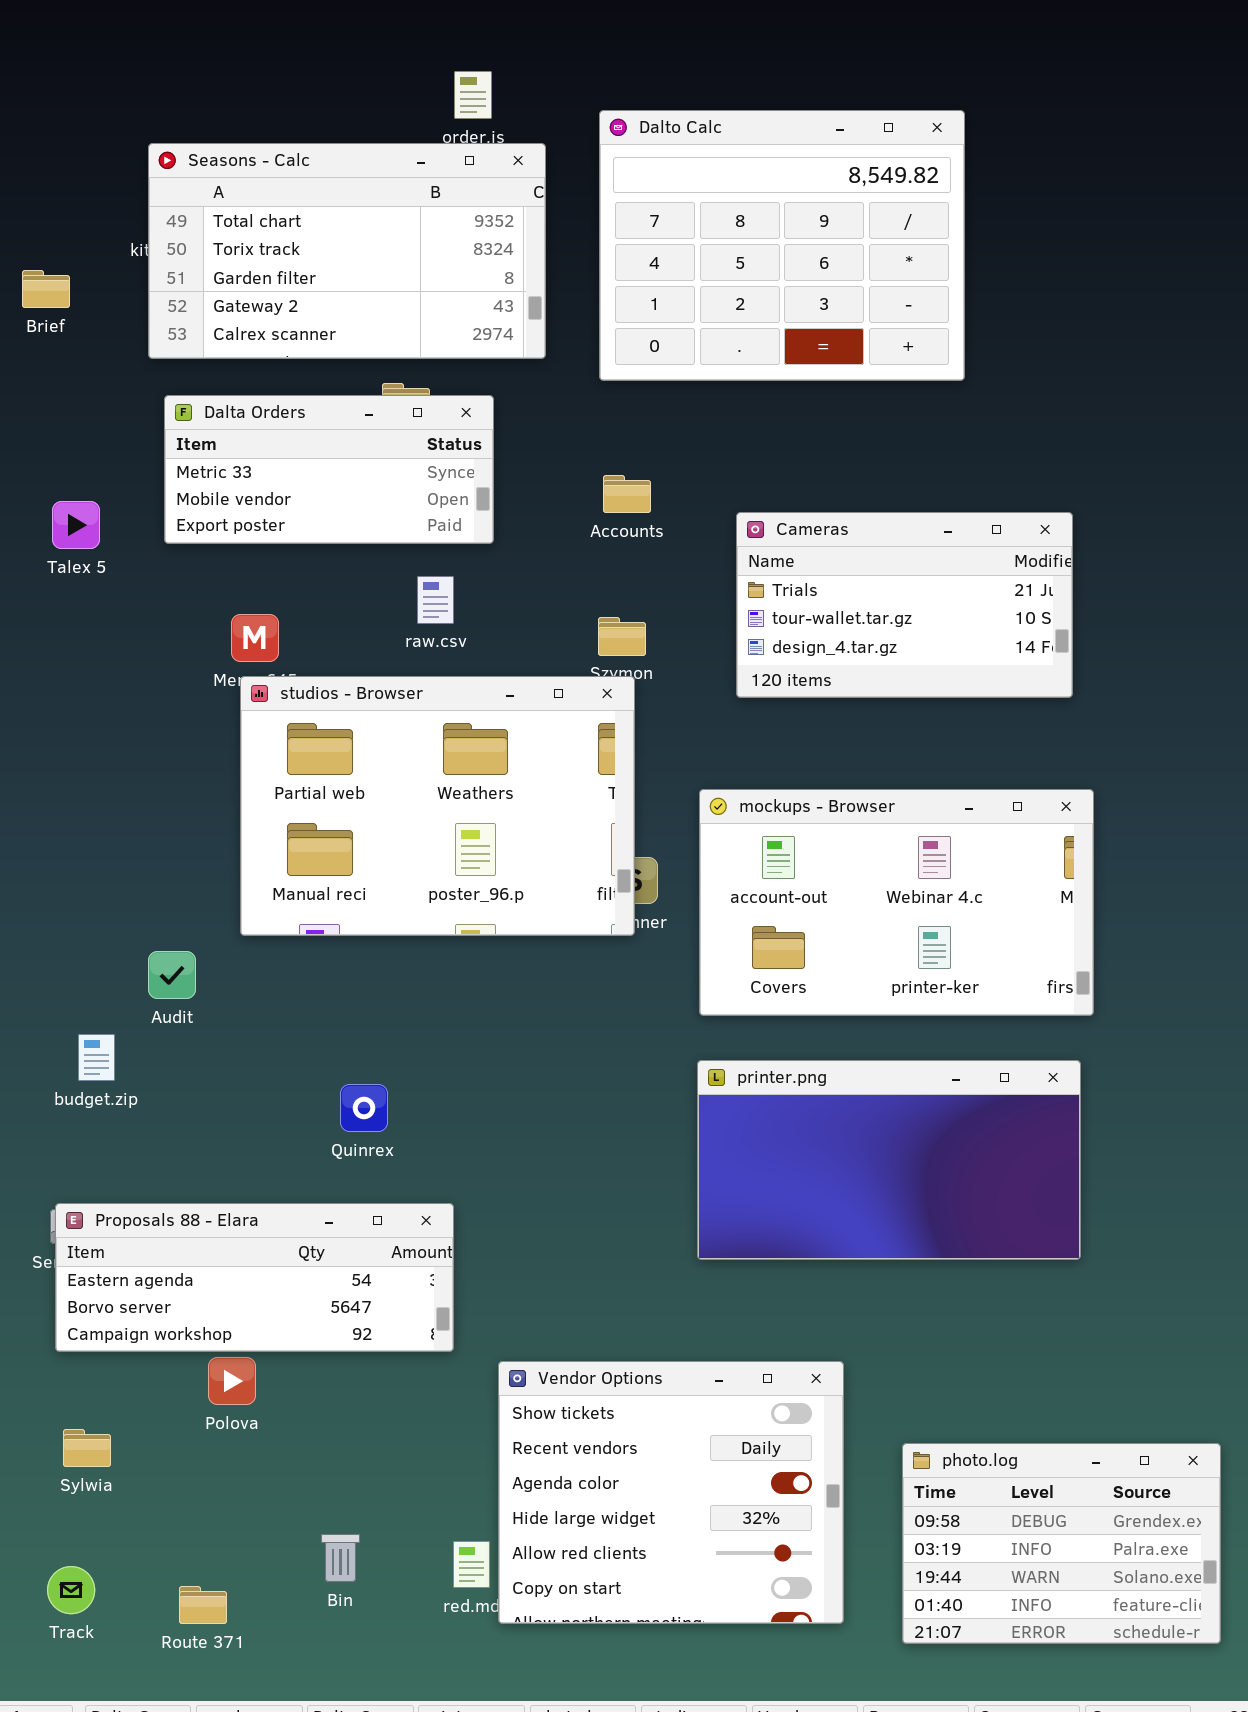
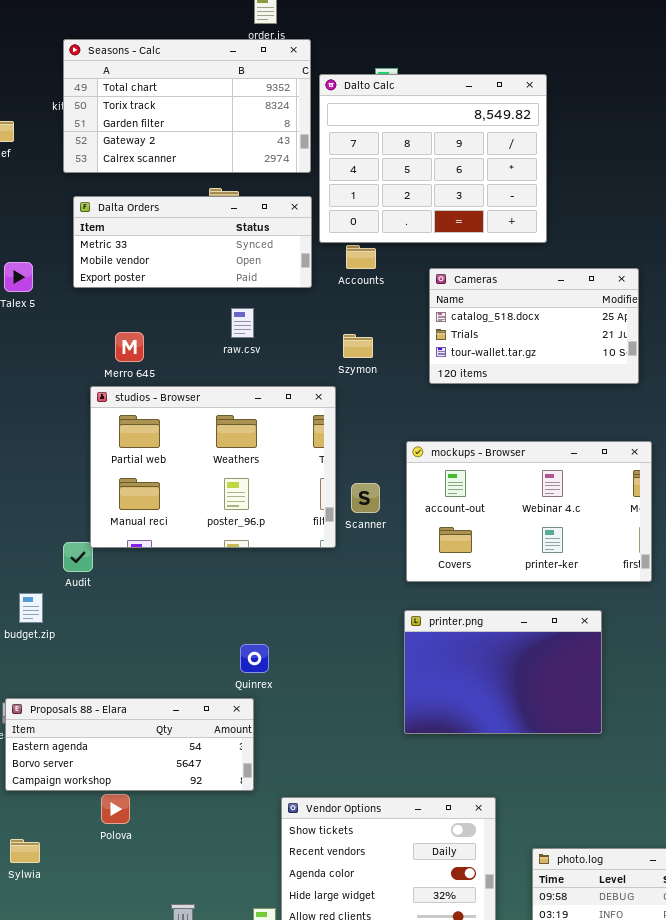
Dalto Calc: [599,110,965,381] -> [319,74,547,243], moved
Dalta Orders: [164,395,494,544] -> [73,196,312,288], resized
Cameras: [736,512,1073,698] -> [429,268,639,384], scrolled up 1 row
studios - Browser: [240,676,635,936] -> [90,386,336,548], moved
printer.png: [697,1060,1081,1260] -> [404,610,602,734], resized
Quinrex: [340,1084,388,1132] -> [240,644,269,673], moved

